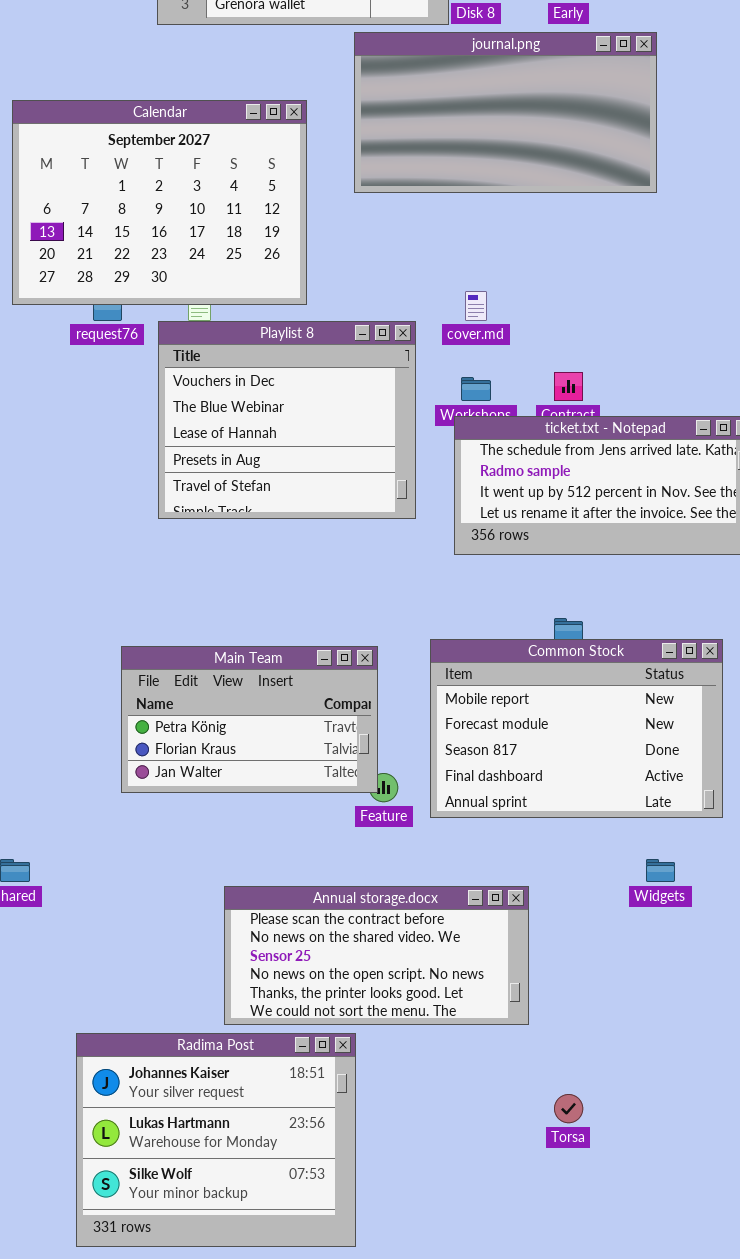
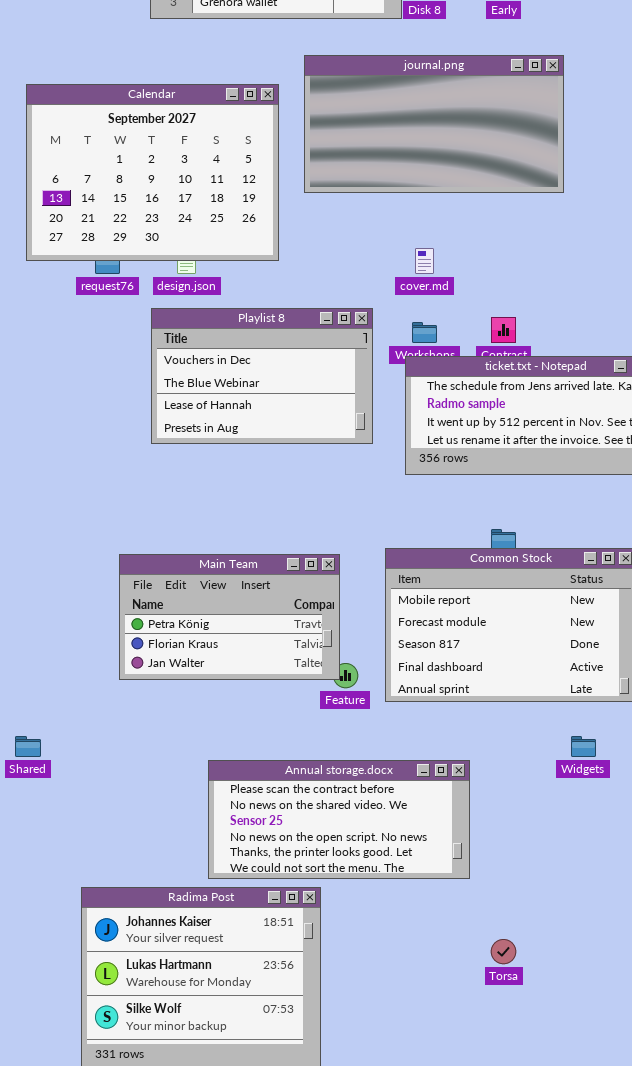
journal.png: [354,32,657,193] -> [304,55,564,193], moved
Playlist 8: [158,321,416,519] -> [151,308,373,444], resized

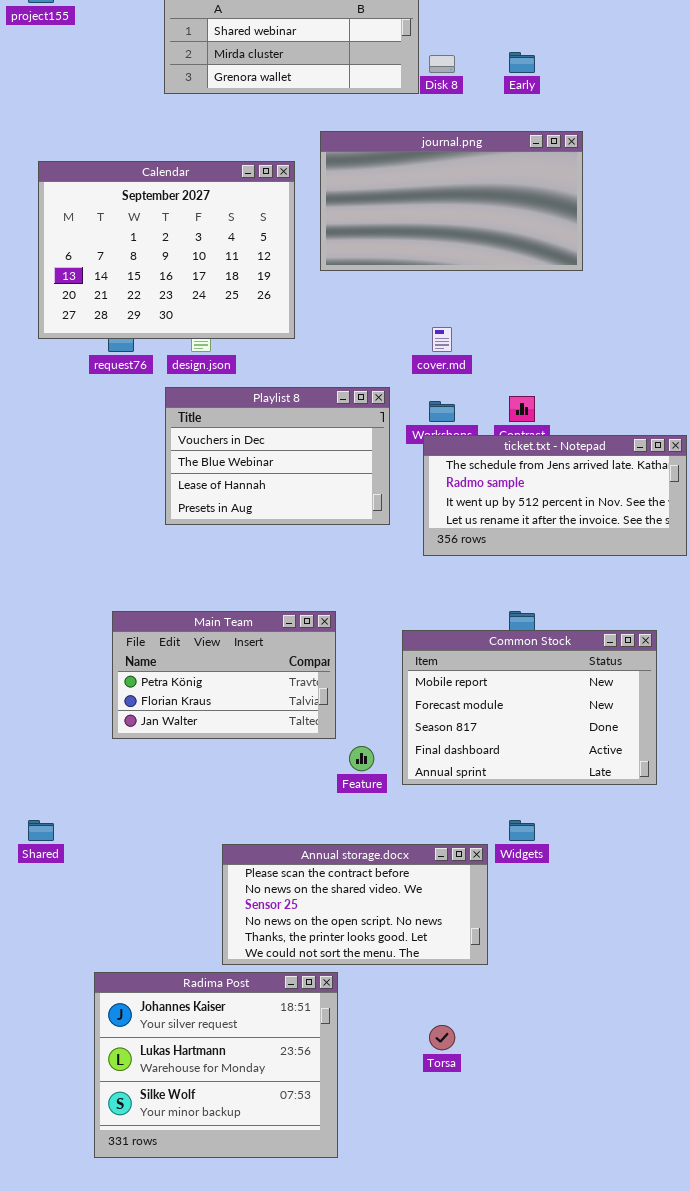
Main Team: [119,554,340,680] -> [112,611,336,739], moved
Widgets: [571,736,596,757] -> [509,820,535,841], moved
Torsa: [491,939,516,964] -> [429,1025,455,1050], moved

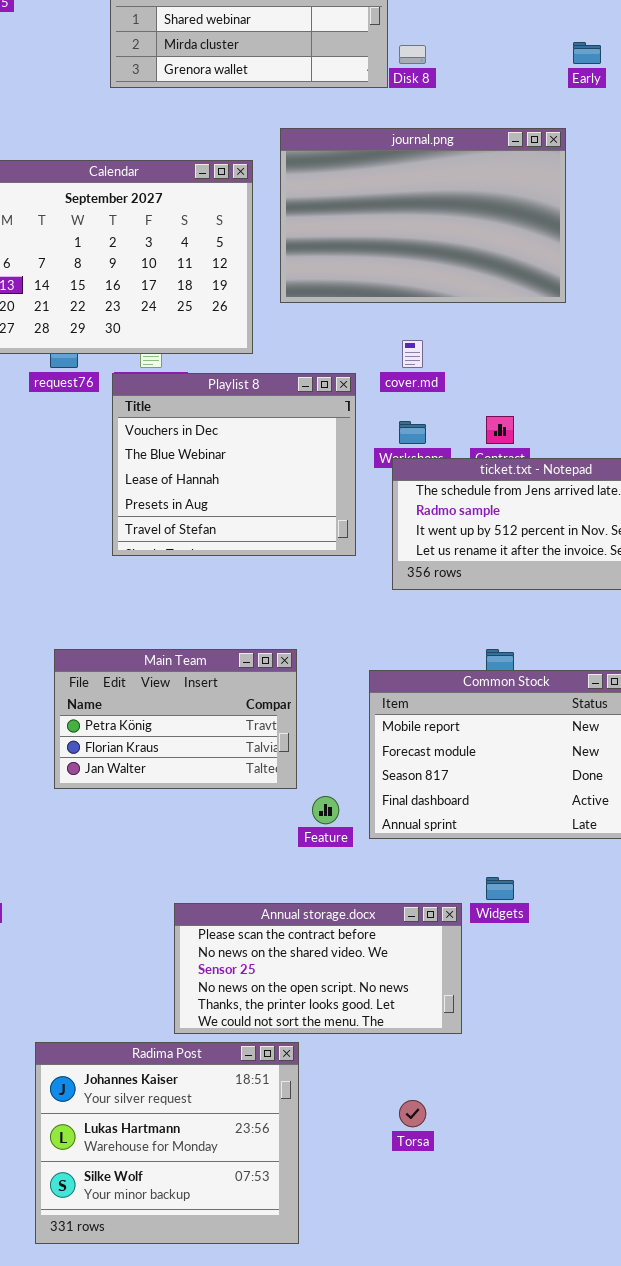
Early: [509,52,535,73] -> [573,42,601,64], moved
journal.png: [320,131,583,271] -> [280,128,566,303], resized
Playlist 8: [165,387,390,525] -> [112,373,356,556], resized

